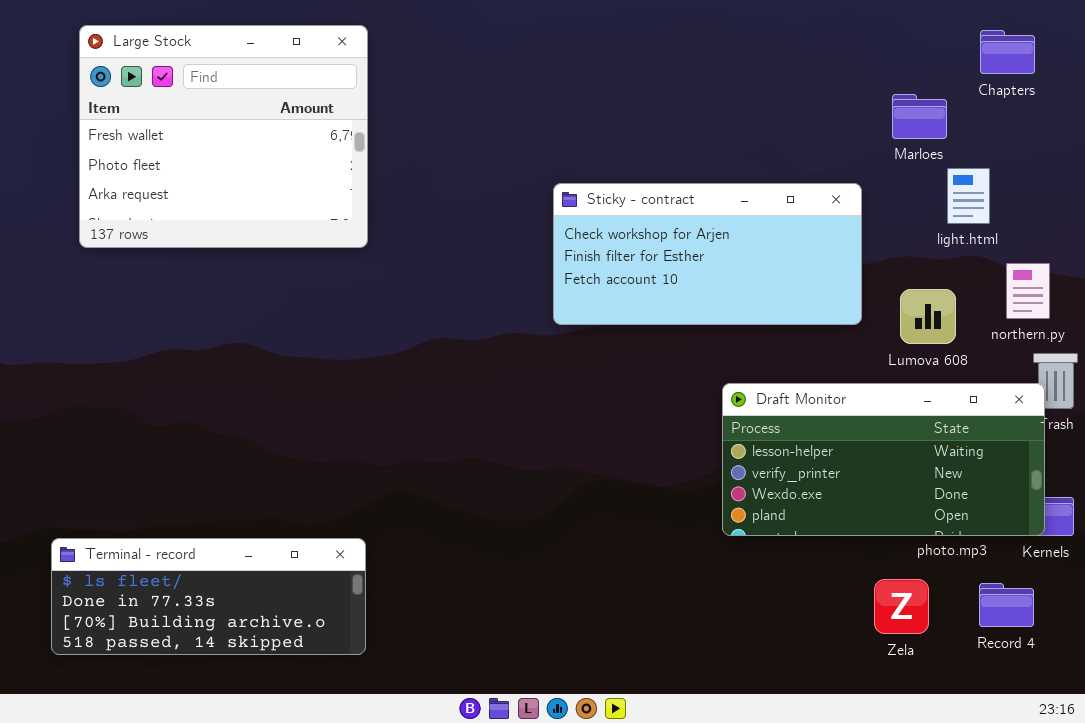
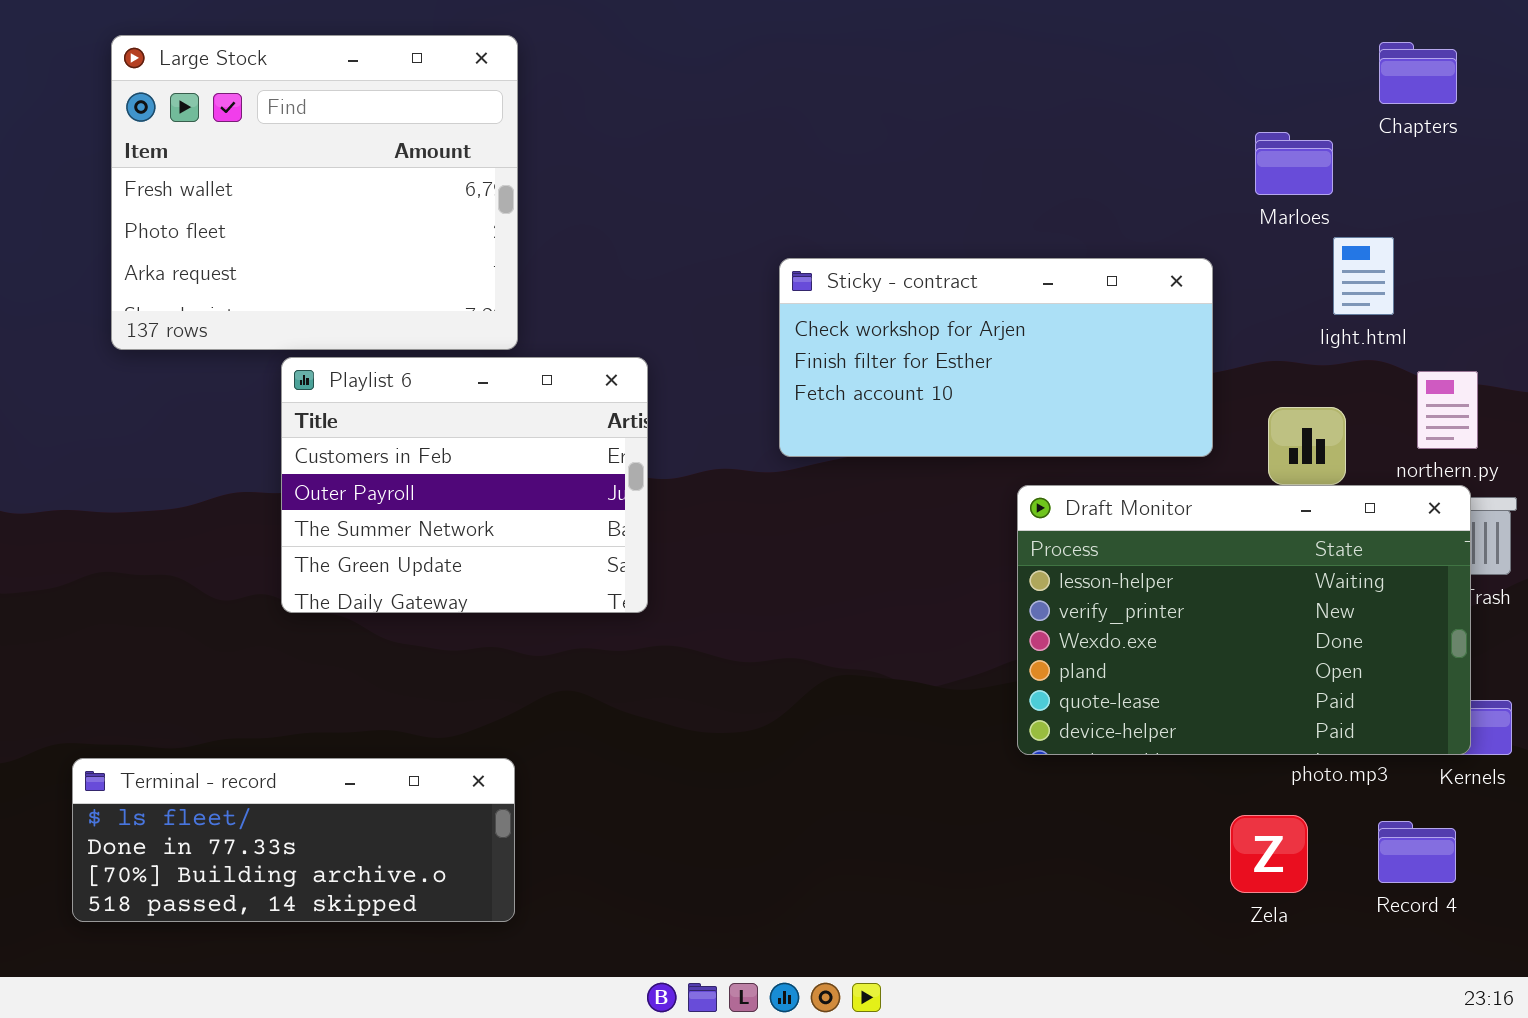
Playlist 6: none -> [281,357,648,613], opened
Draft Monitor: [722,383,1045,536] -> [1017,485,1471,755], resized

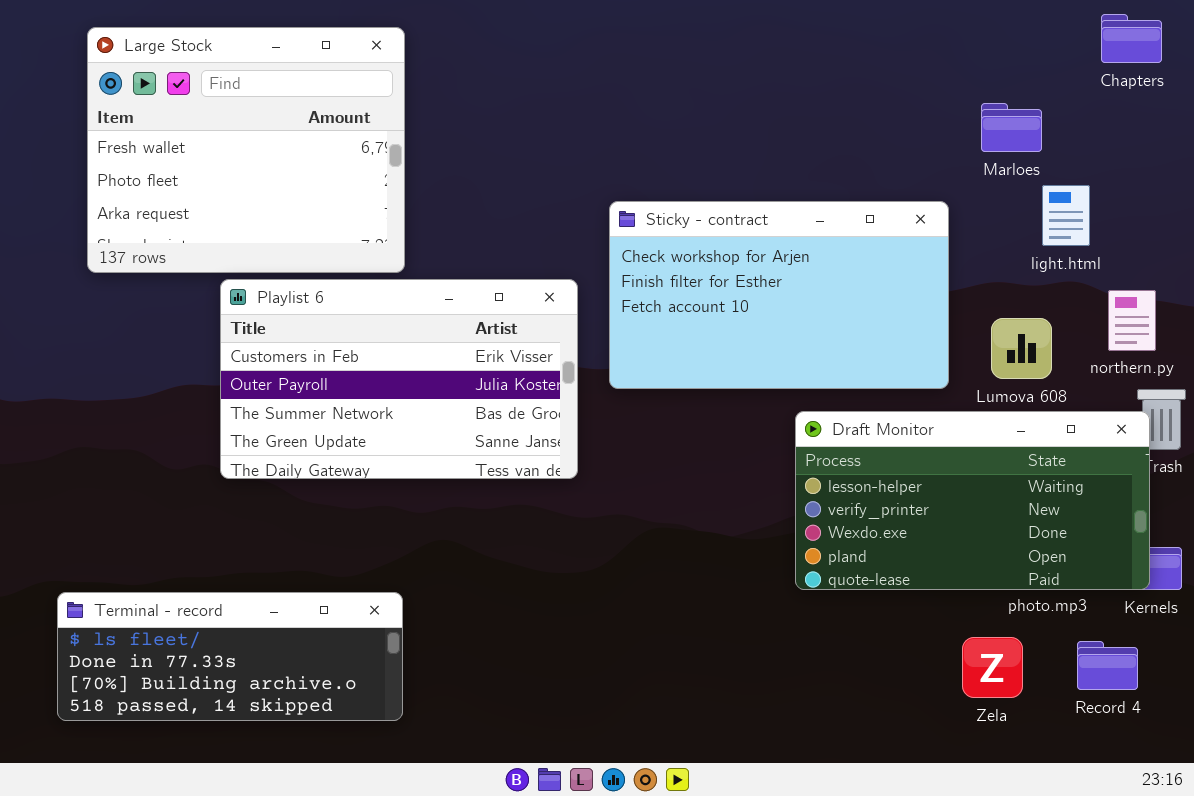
Chapters: [1379,42,1457,104] -> [1101,14,1162,63], moved
Sticky - contract: [779,258,1213,457] -> [609,201,949,389], resized
Playlist 6: [281,357,648,613] -> [220,279,578,479], resized
Draft Monitor: [1017,485,1471,755] -> [795,411,1150,590], resized

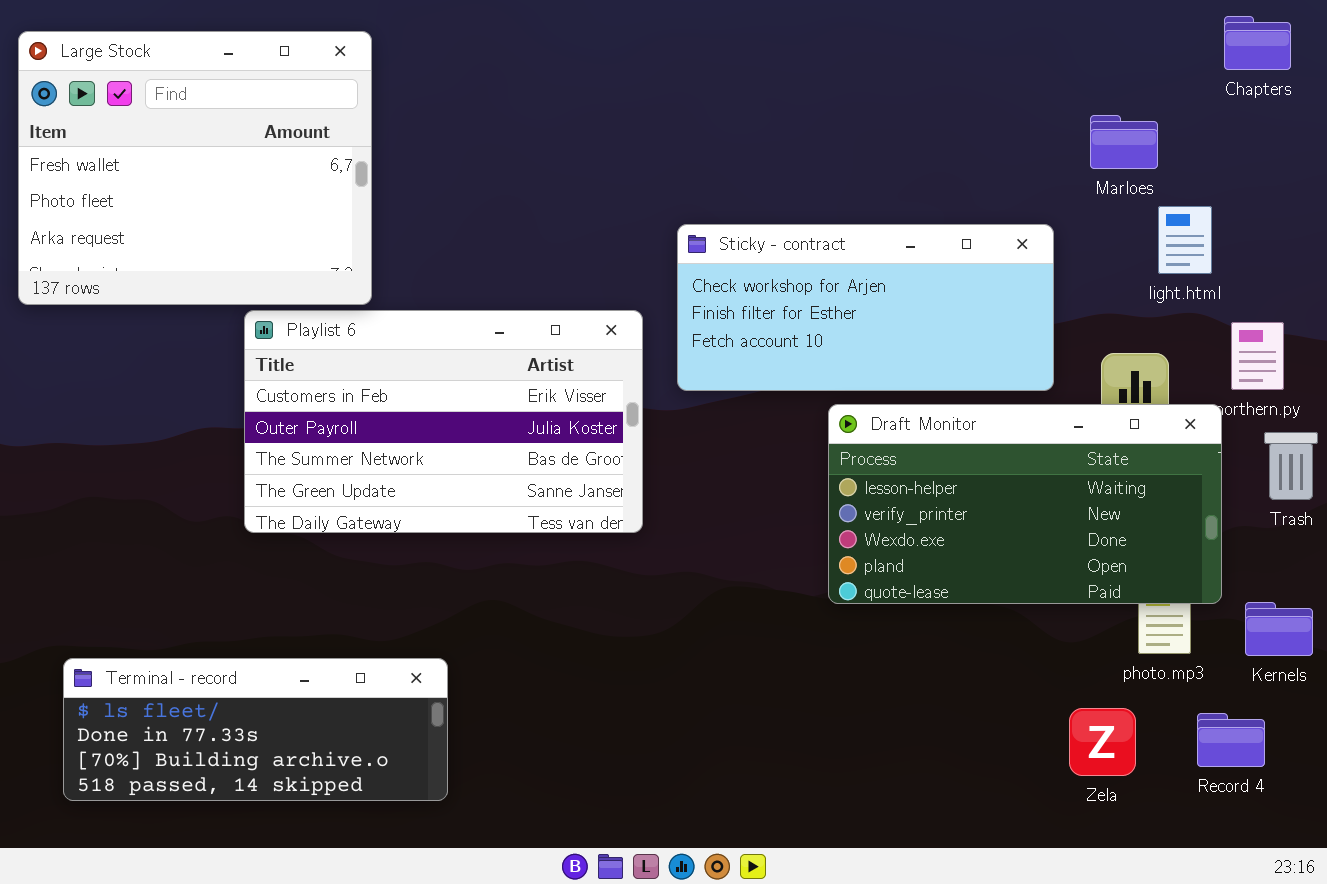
Large Stock: [87,27,405,273] -> [18,31,372,305], moved
Sticky - contract: [609,201,949,389] -> [677,224,1054,391], resized
Draft Monitor: [795,411,1150,590] -> [828,404,1222,604], moved

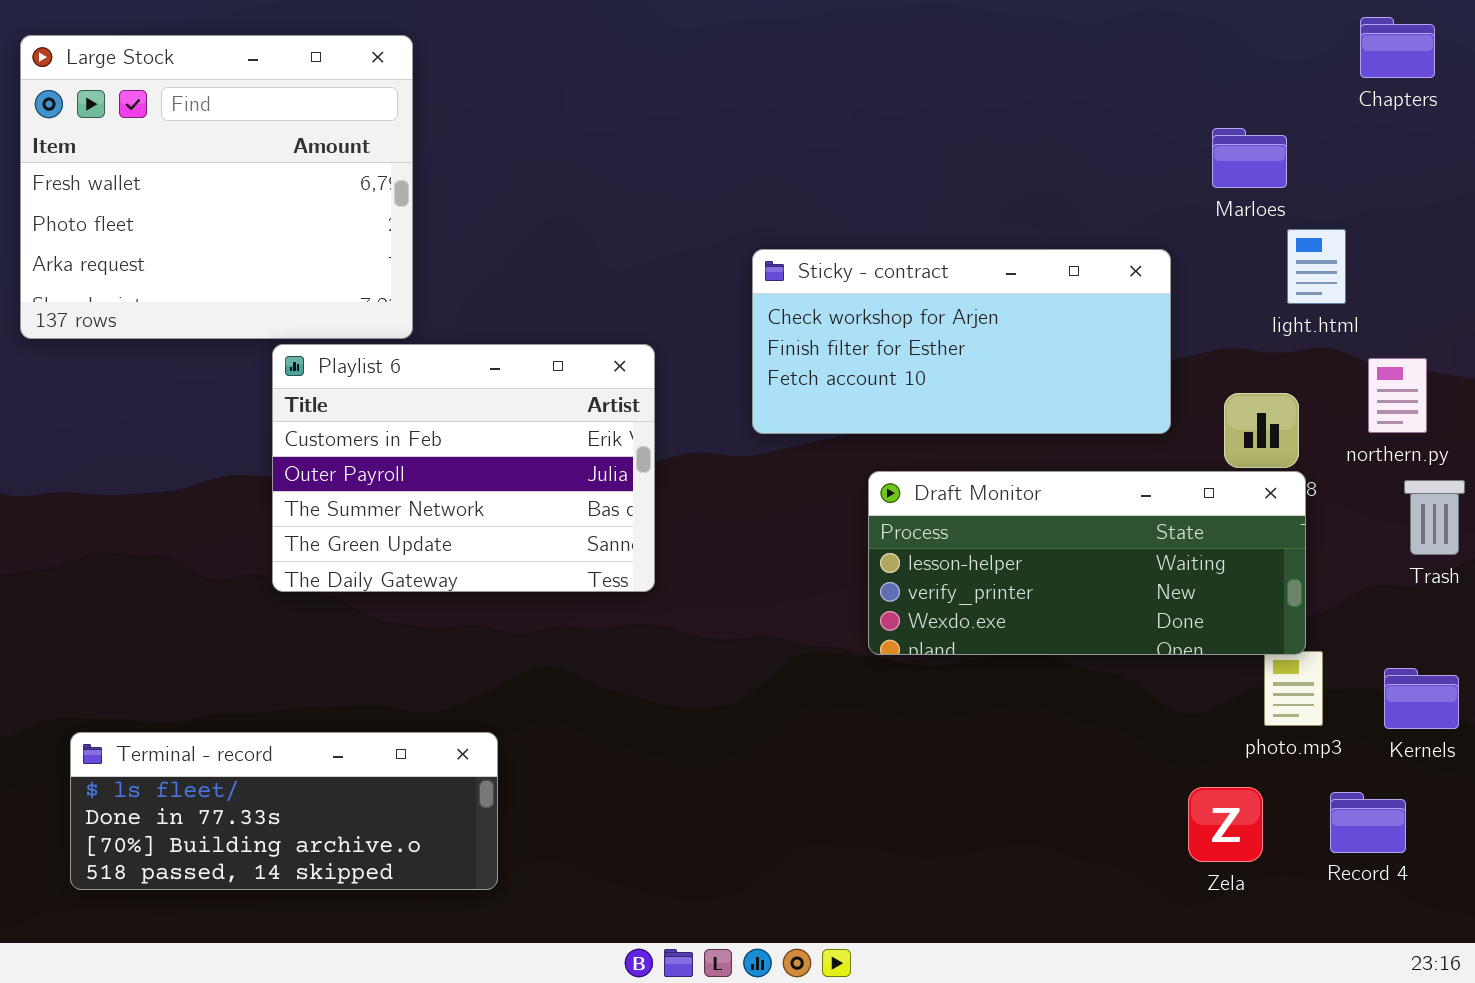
Playlist 6: [244,310,643,533] -> [272,344,655,592], resized
Draft Monitor: [828,404,1222,604] -> [868,471,1306,655], moved, resized

